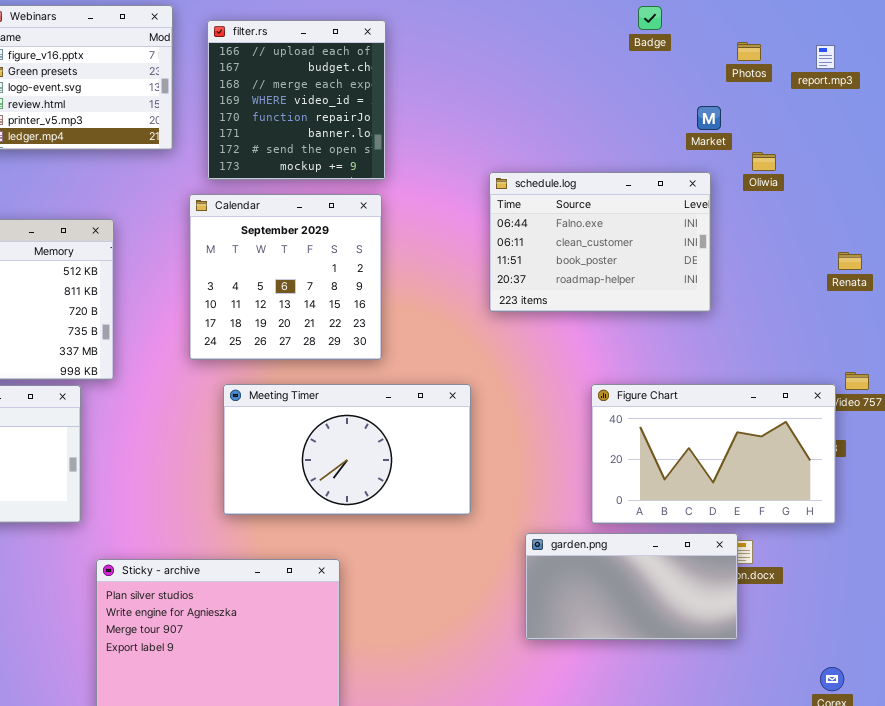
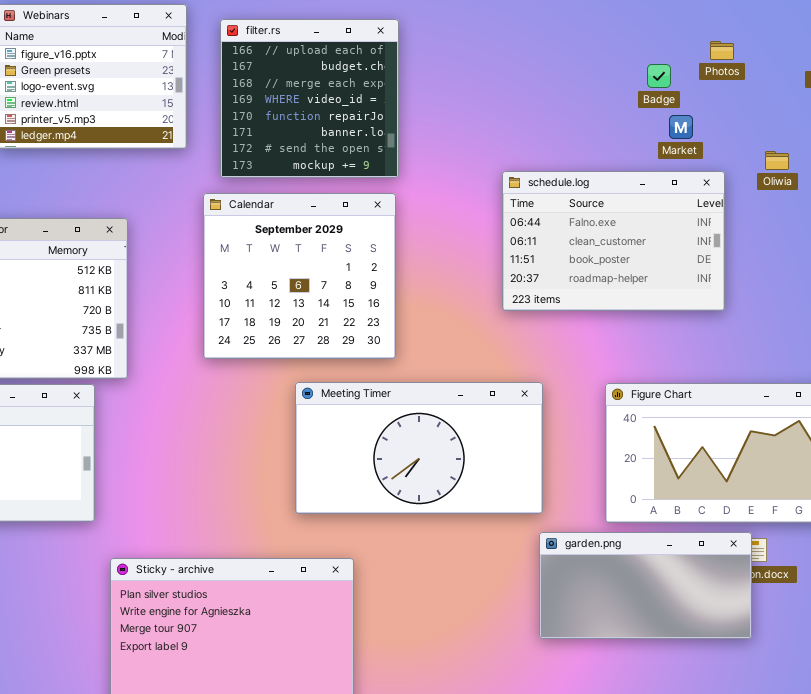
Badge: [638,6,662,30] -> [647,64,671,88], moved
Photos: [737,42,761,61] -> [710,41,734,60], moved
Market: [697,106,721,130] -> [669,115,693,139], moved
Meeting Timer: [223,384,471,515] -> [295,382,543,514], moved

